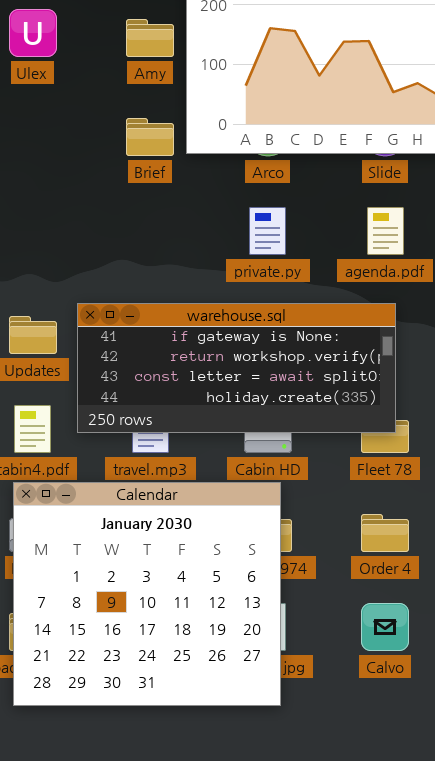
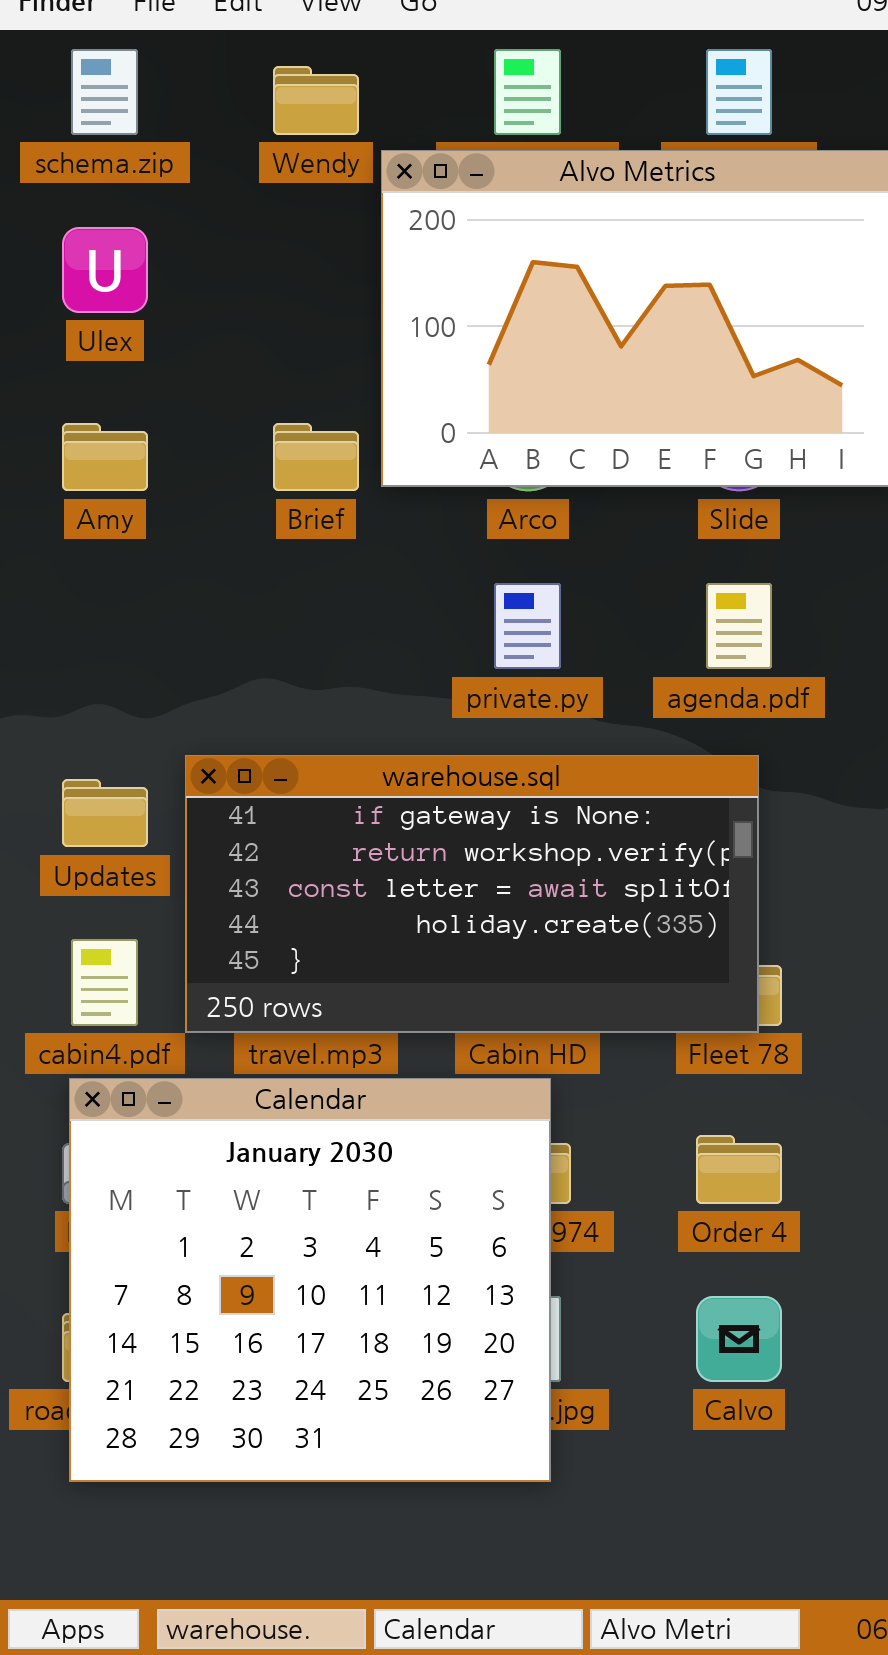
Amy: [126,19,174,57] -> [62,423,148,491], moved
warehouse.sql: [77,303,396,433] -> [185,755,759,1033], resized

